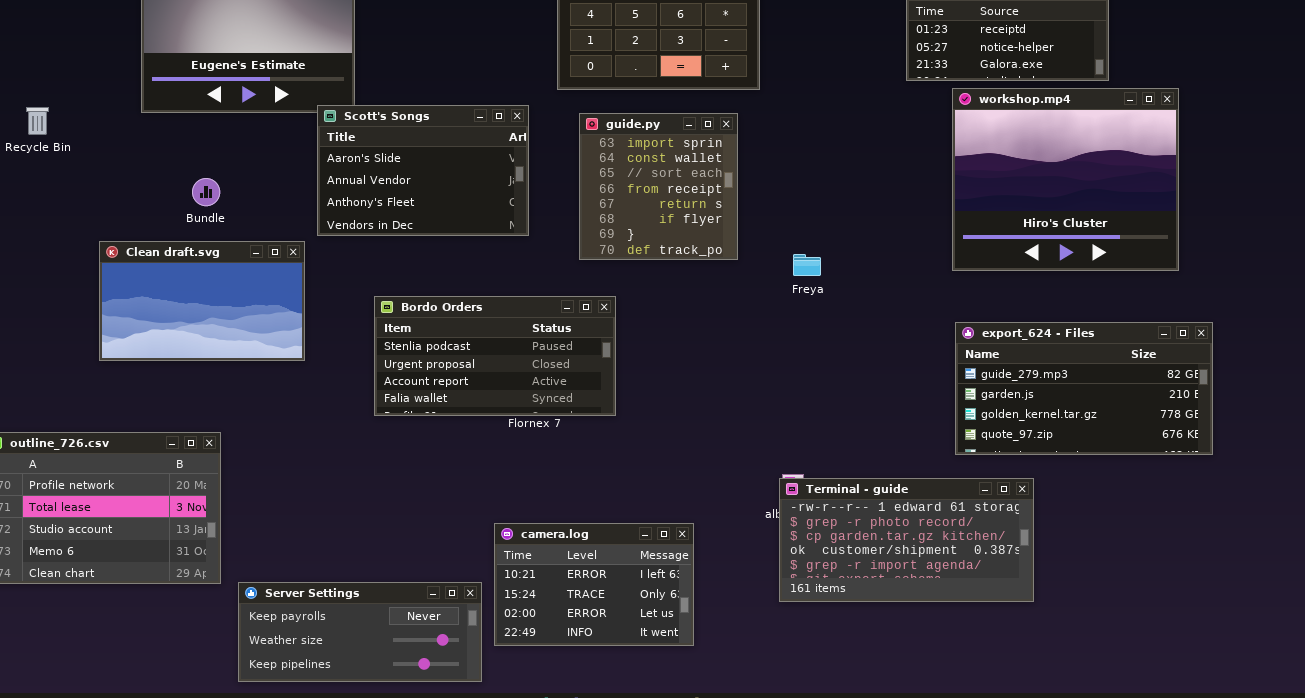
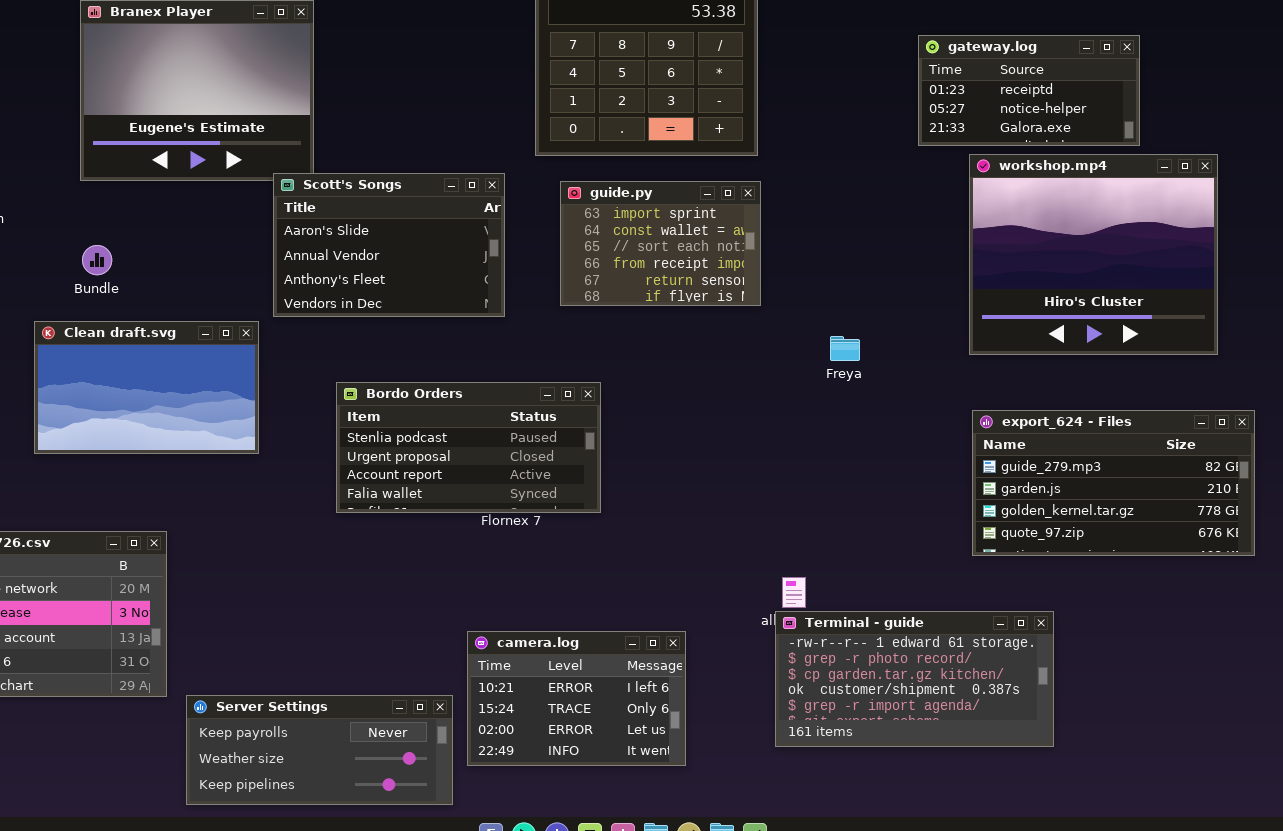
guide.py: [579,113,738,260] -> [560,181,761,306], resized
Bundle: [192,178,220,206] -> [82,245,112,275], moved
Freya: [793,254,821,276] -> [830,336,860,361], moved
Terminal - guide: [779,478,1034,602] -> [775,611,1054,747], moved

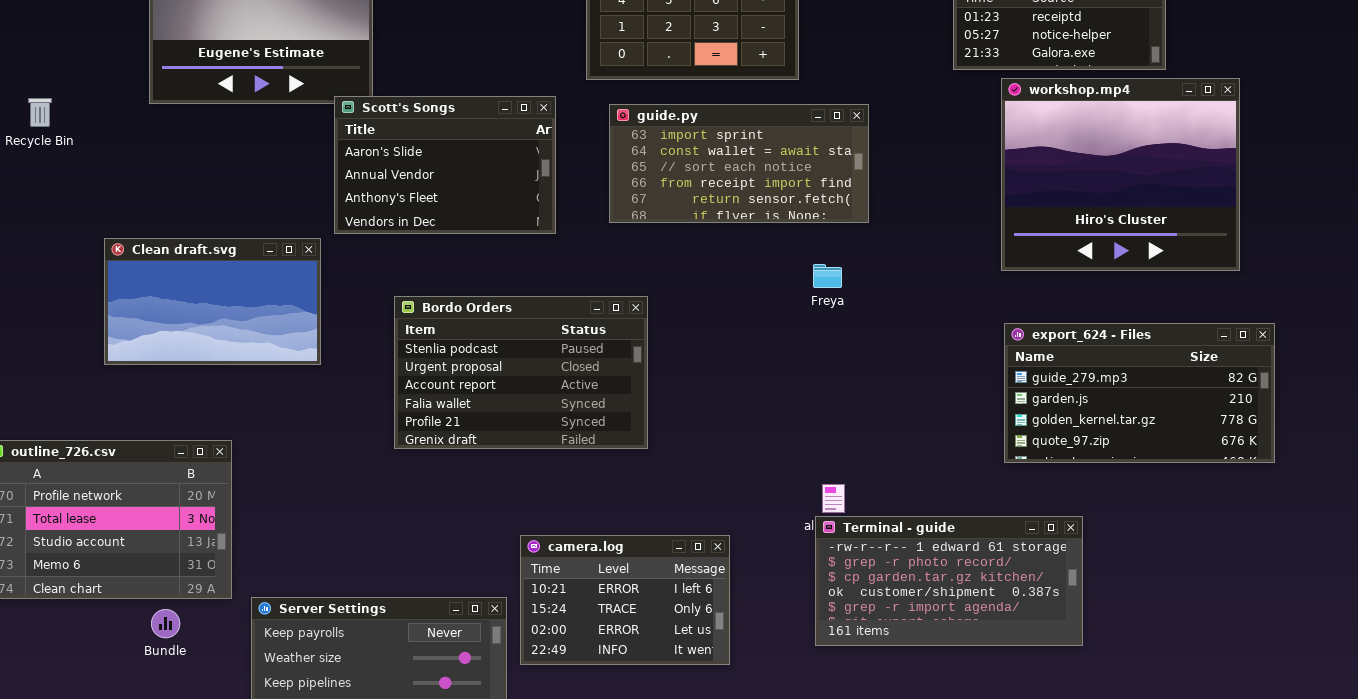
guide.py: [560,181,761,306] -> [609,104,869,223], resized
Bundle: [82,245,112,275] -> [151,609,180,638], moved
Freya: [830,336,860,361] -> [813,264,842,288], moved
Bordo Orders: [336,382,601,513] -> [394,296,648,449], resized

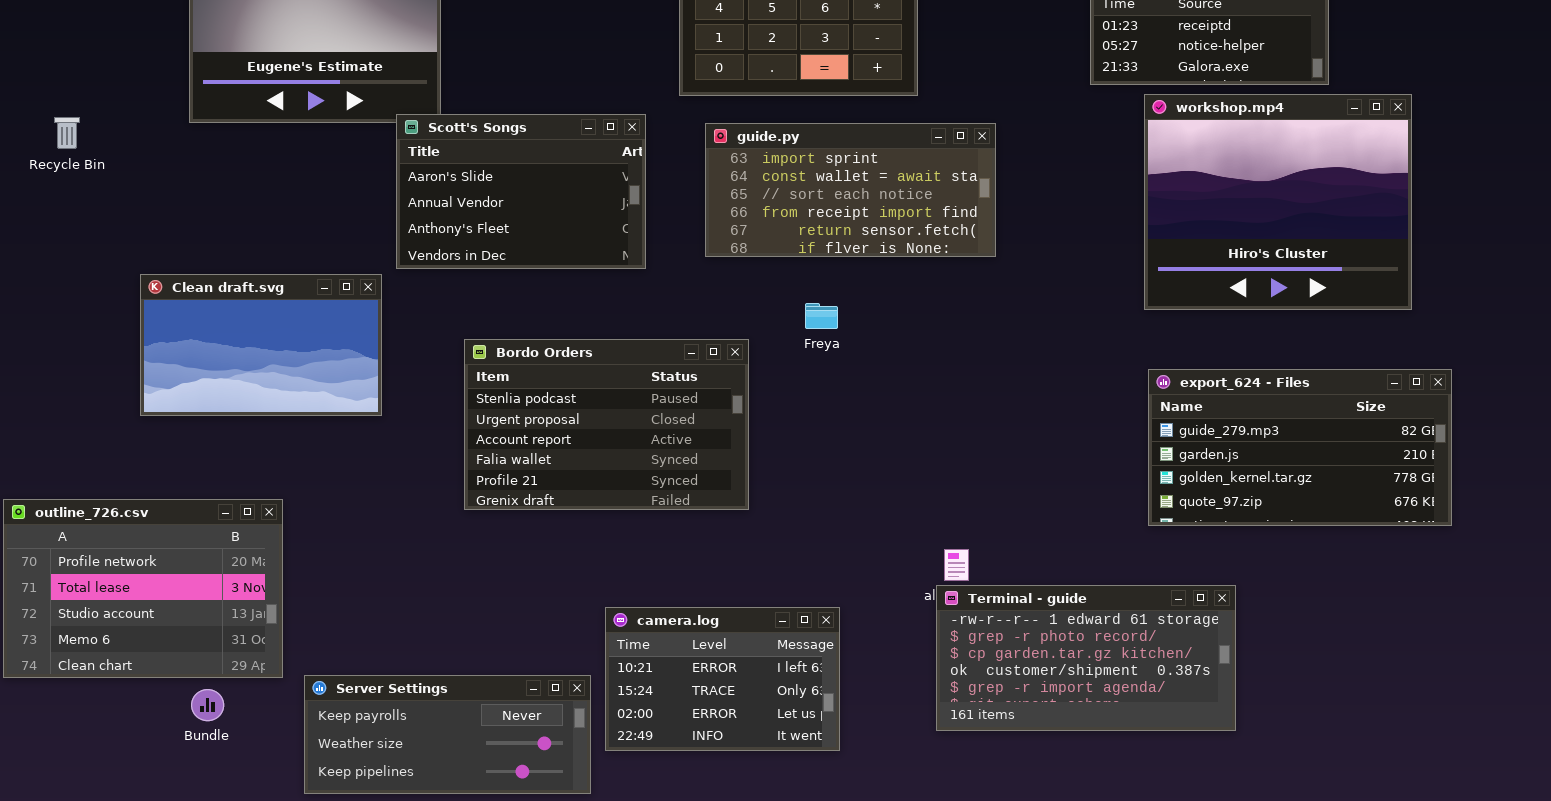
Freya: [813,264,842,288] -> [805,303,838,329], moved

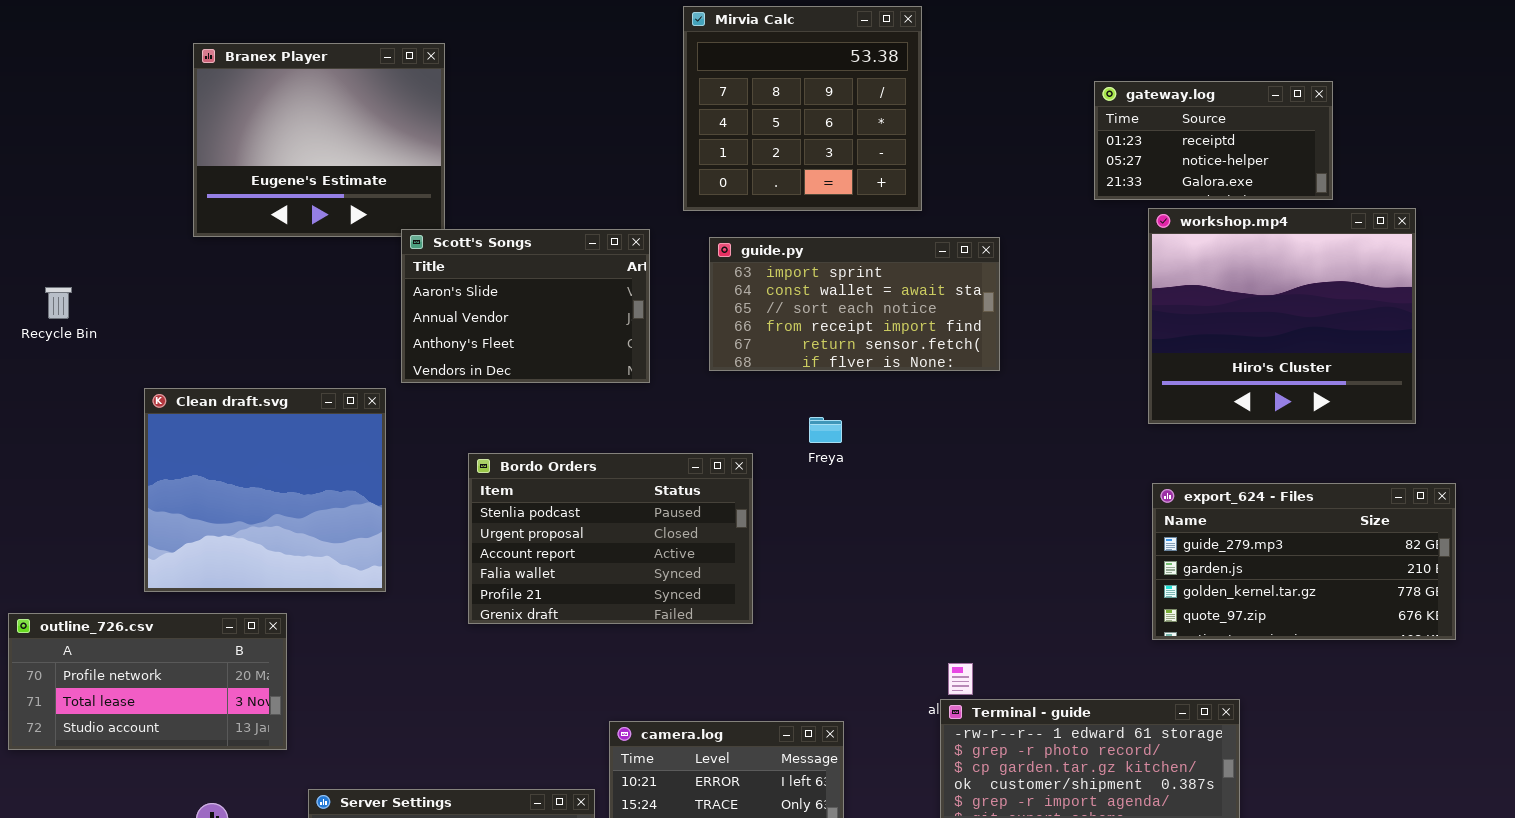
Recycle Bin: [54,117,80,149] -> [45,287,72,319], moved
Clean draft.svg: [140,274,382,416] -> [144,388,386,592], resized
outline_726.csv: [3,499,283,678] -> [8,613,287,750], resized

